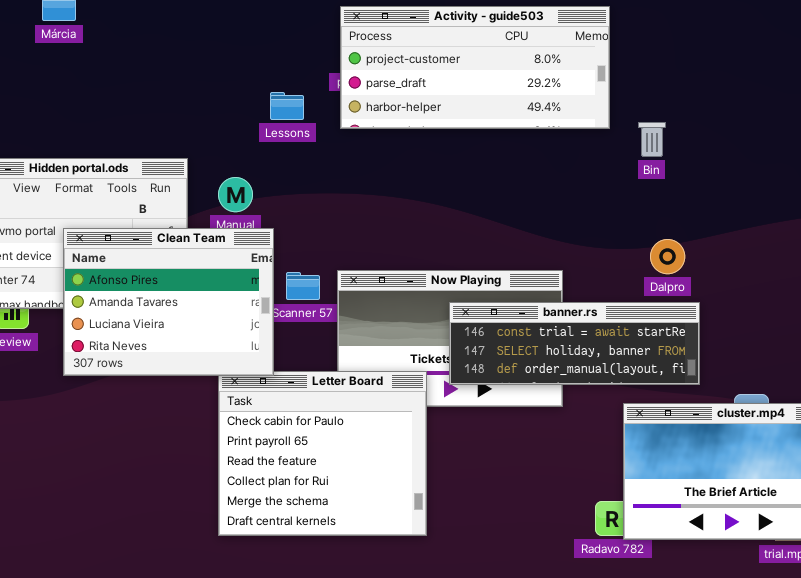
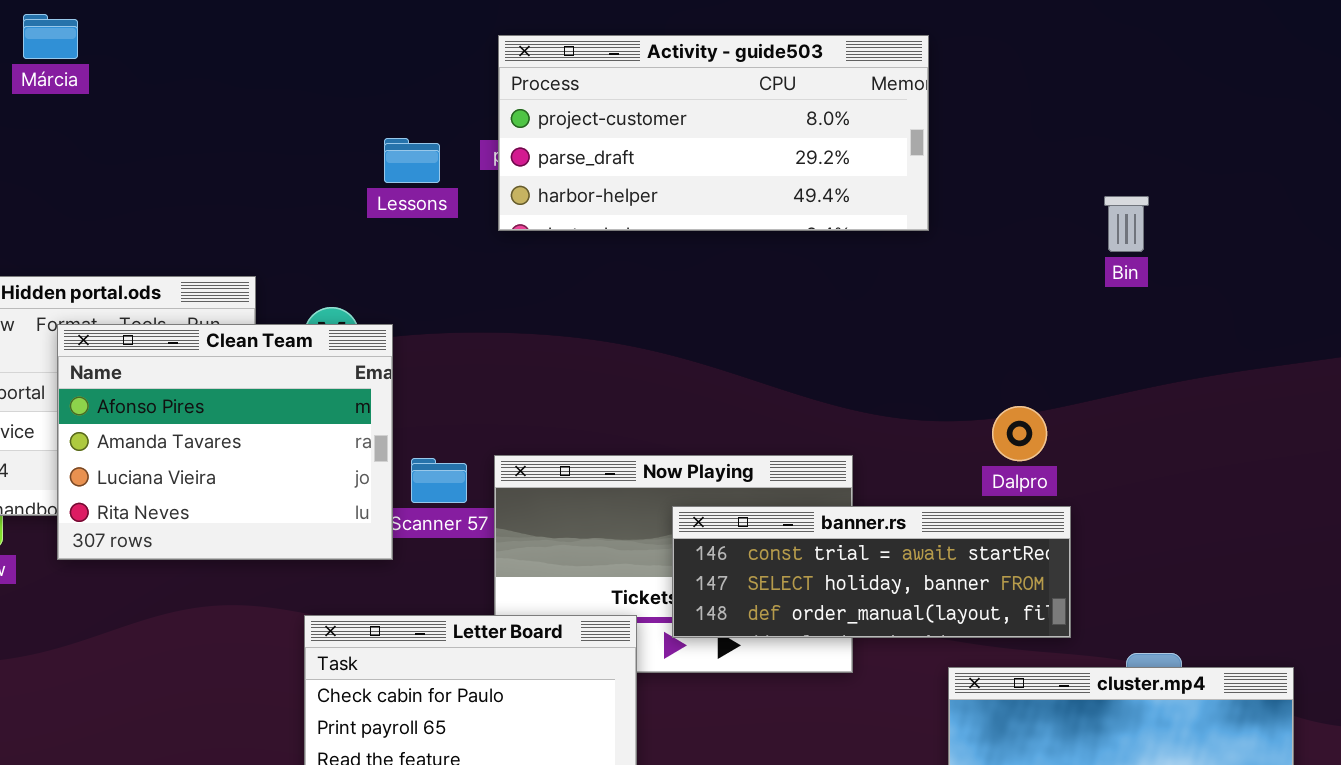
Lessons: [270,92,304,120] -> [384,138,440,183], moved
Bin: [638,122,666,157] -> [1104,196,1149,252], moved
Clean Team: [63,228,274,376] -> [57,324,393,560], moved

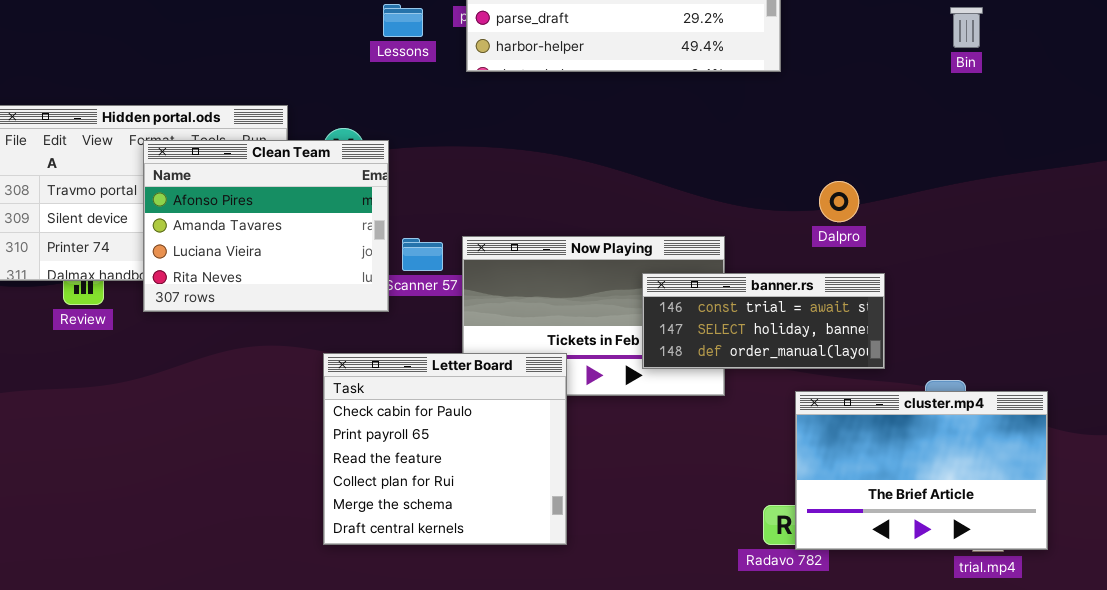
Bin: [1104,196,1149,252] -> [950,7,983,48], moved
Dalpro: [992,406,1047,461] -> [819,181,859,222], moved
banner.rs: [672,506,1071,638] -> [642,273,885,369], resized

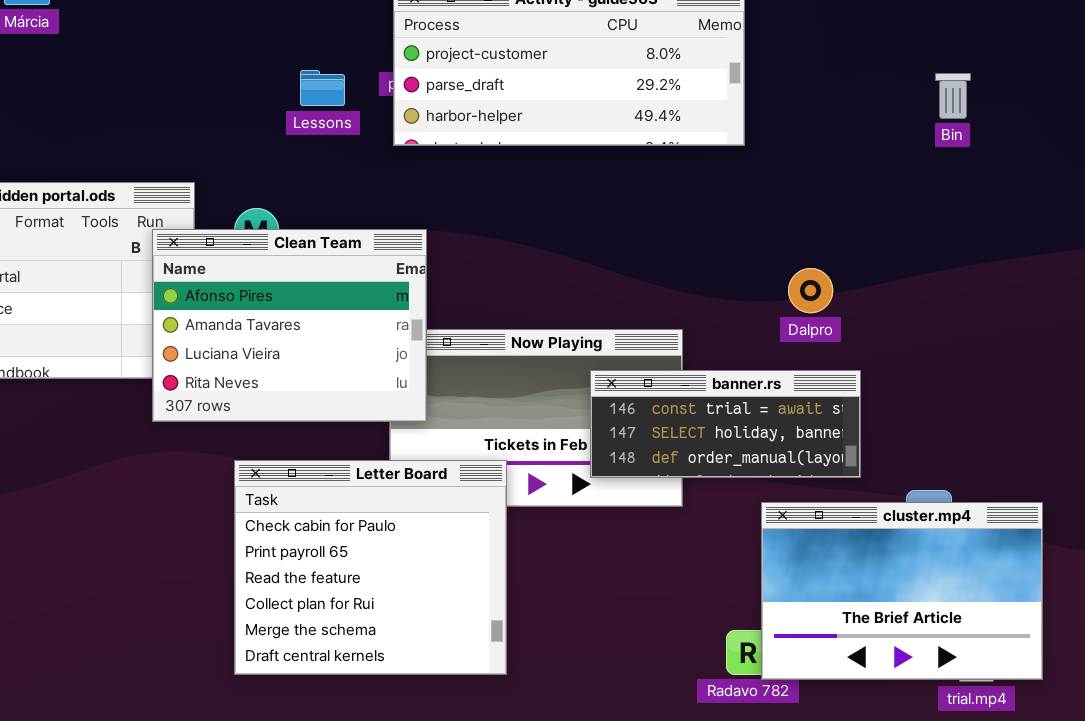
Clean Team: [143,140,389,312] -> [152,229,427,422], moved

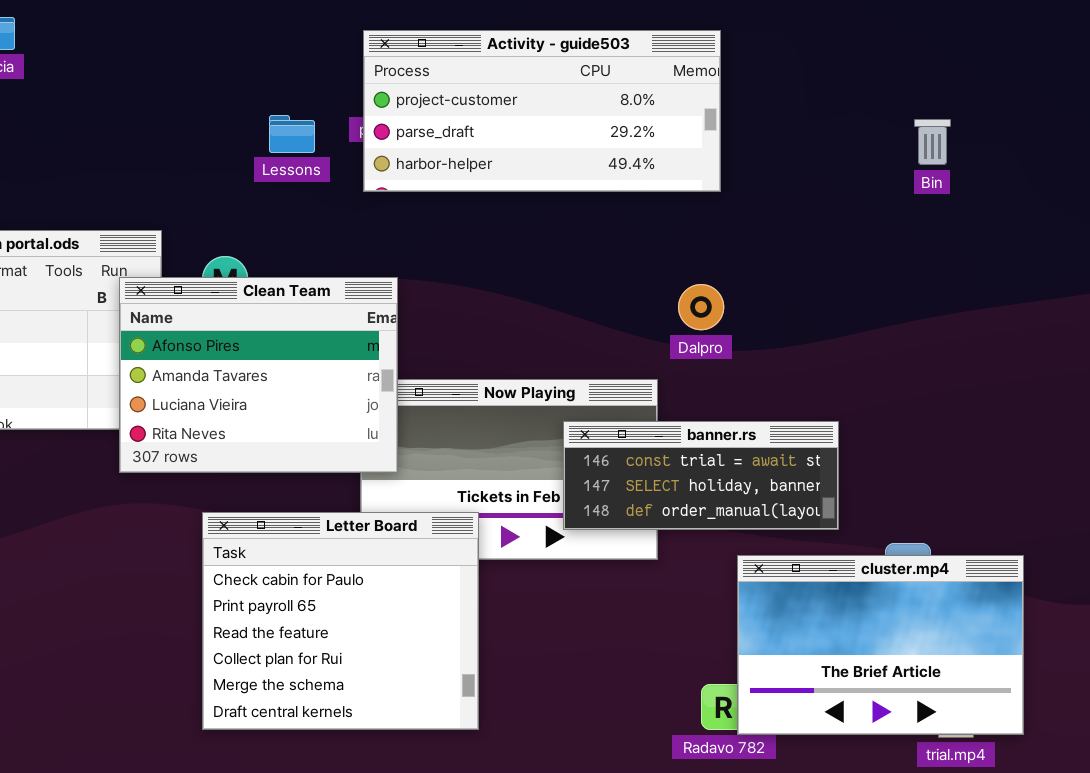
Dalpro: [788,268,833,313] -> [678,284,724,330], moved

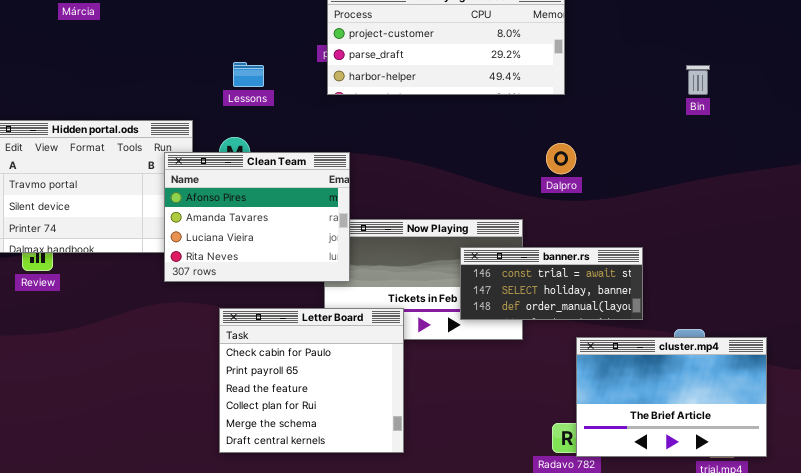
Lessons: [269,115,315,153] -> [233,62,264,87], moved
Bin: [914,119,951,165] -> [686,65,710,95], moved
Dalpro: [678,284,724,330] -> [546,143,576,174], moved

